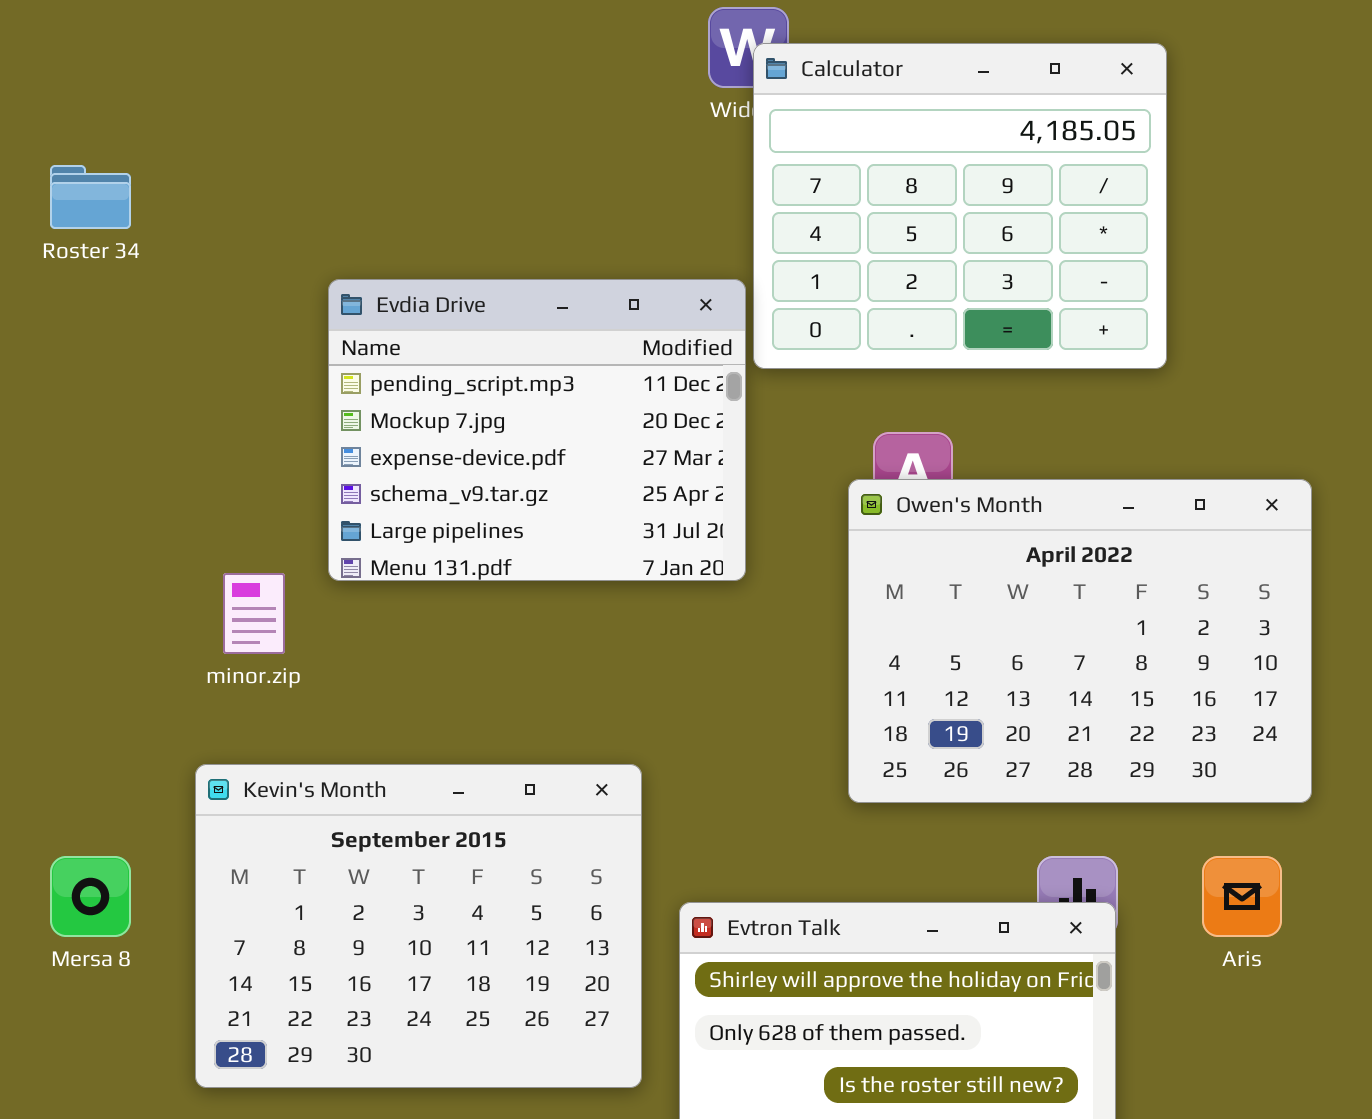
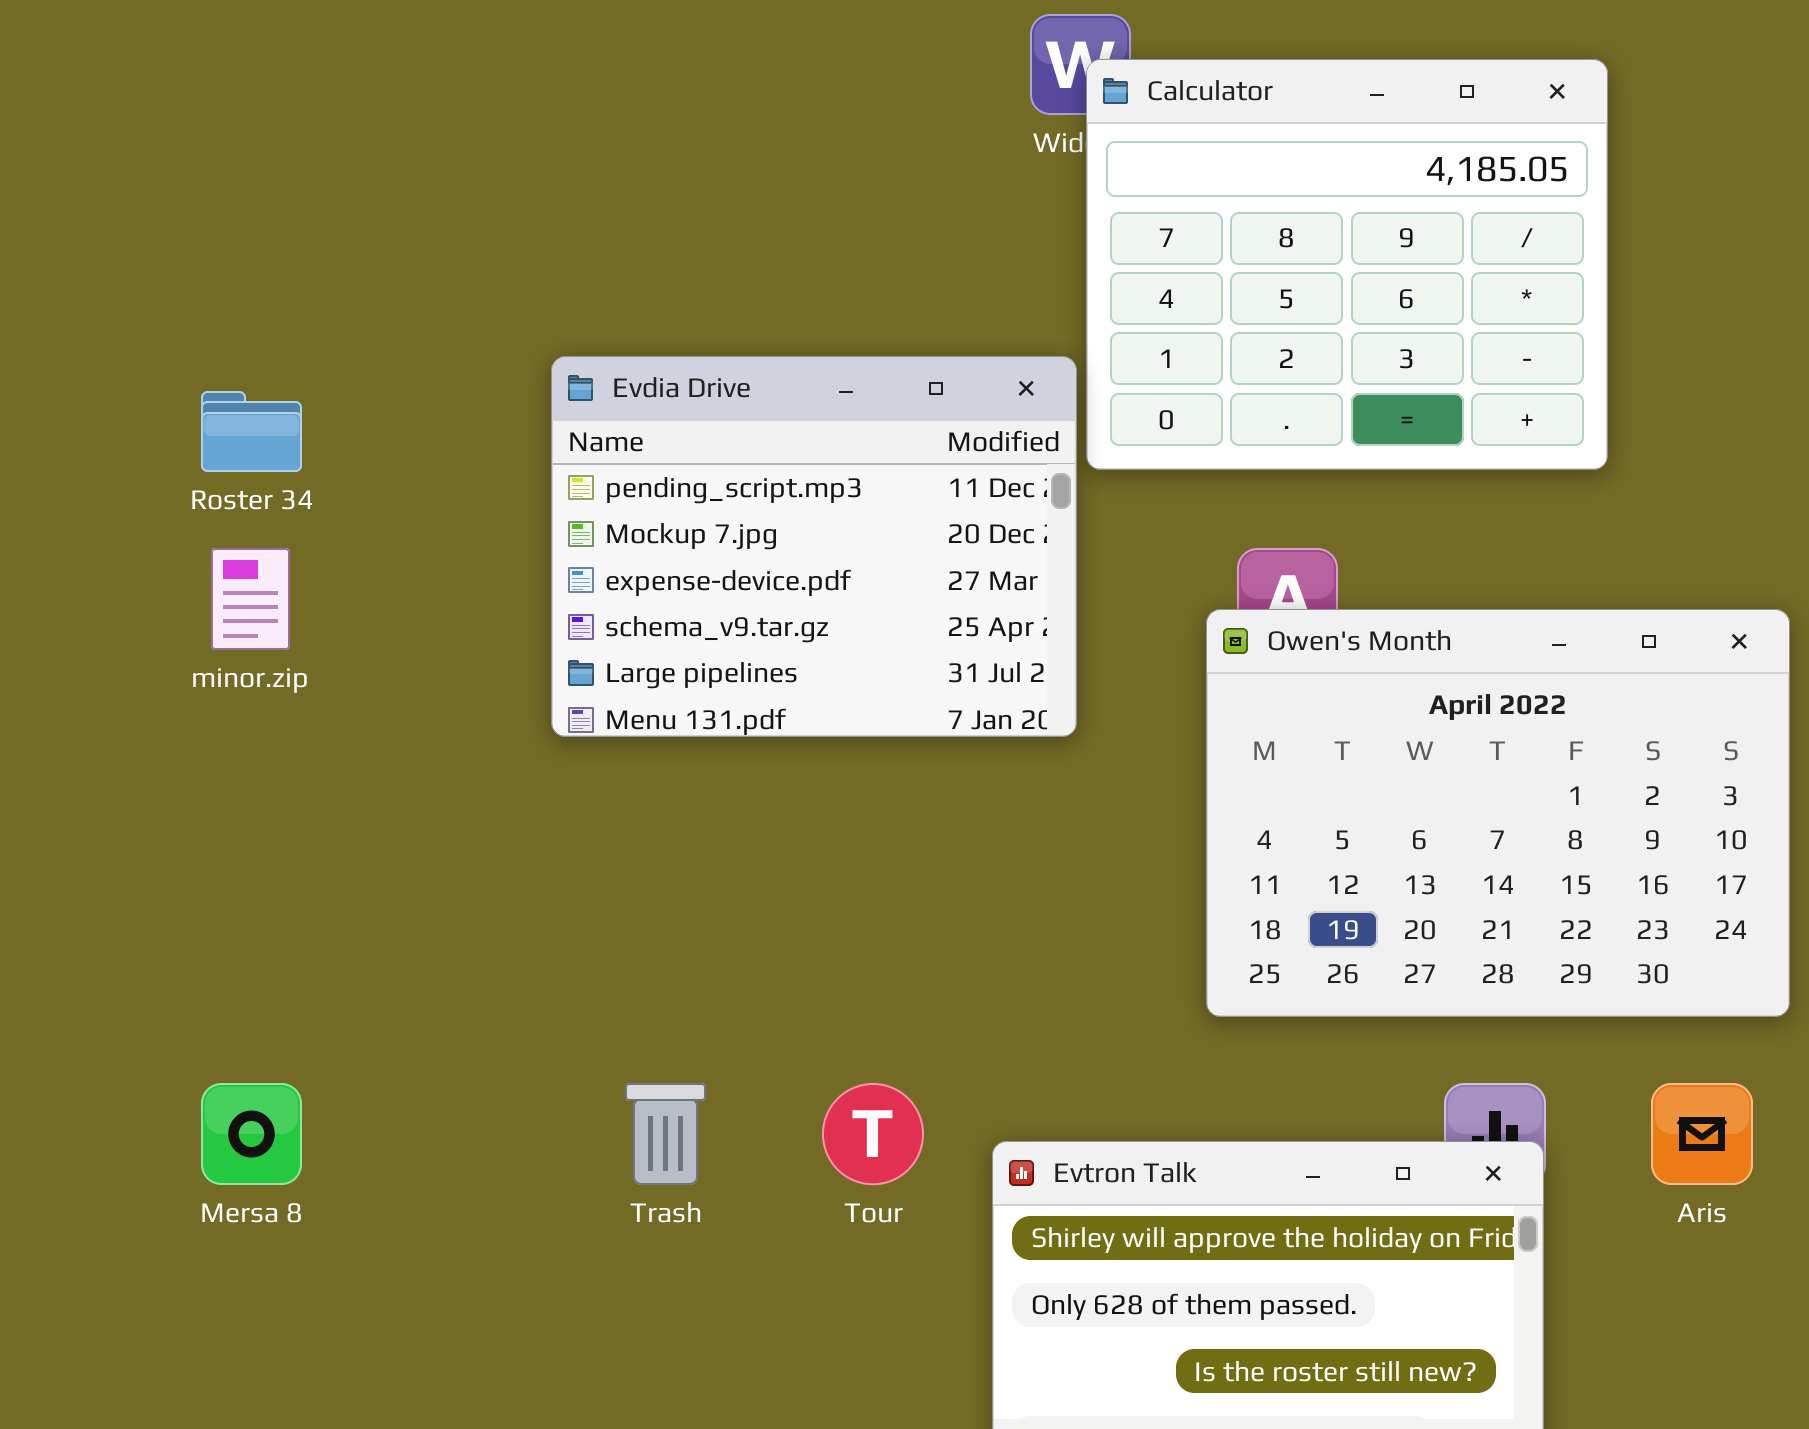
Roster 34: [50,165,131,229] -> [201,391,302,472], moved
minor.zip: [223,573,285,654] -> [211,548,290,650], moved
Kevin's Month: [195,764,642,1088] -> none, closed

